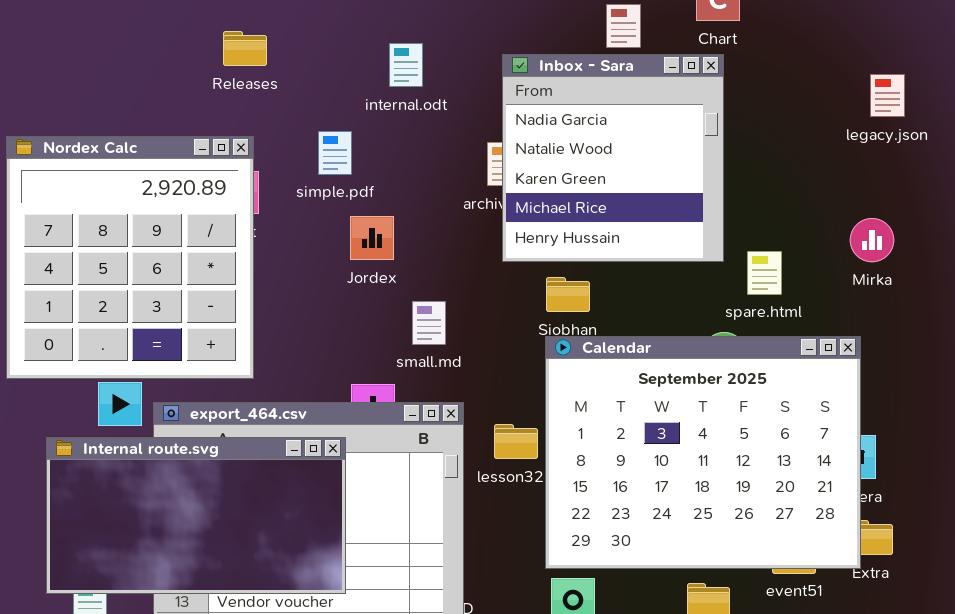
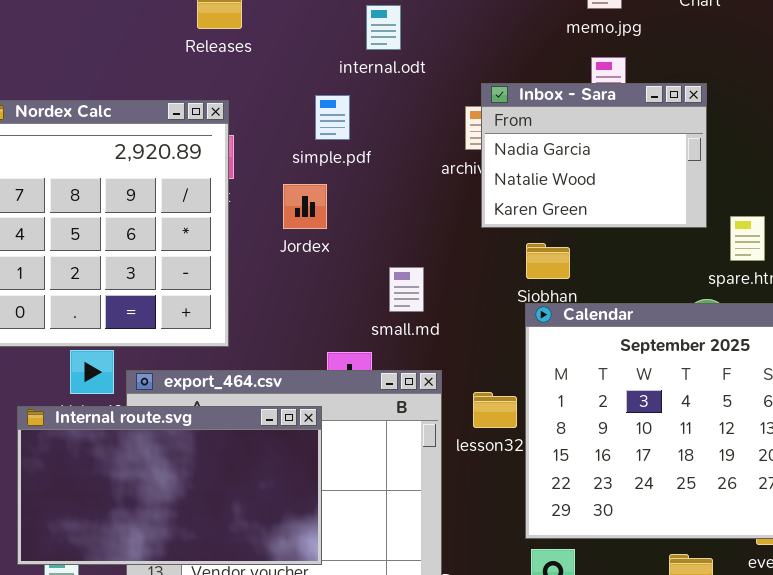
Inbox - Sara: [502,54,724,262] -> [481,83,707,228], resized
simple.pdf: [318,131,352,175] -> [315,95,350,140], moved
Jordex: [350,216,394,260] -> [283,184,327,229], moved

